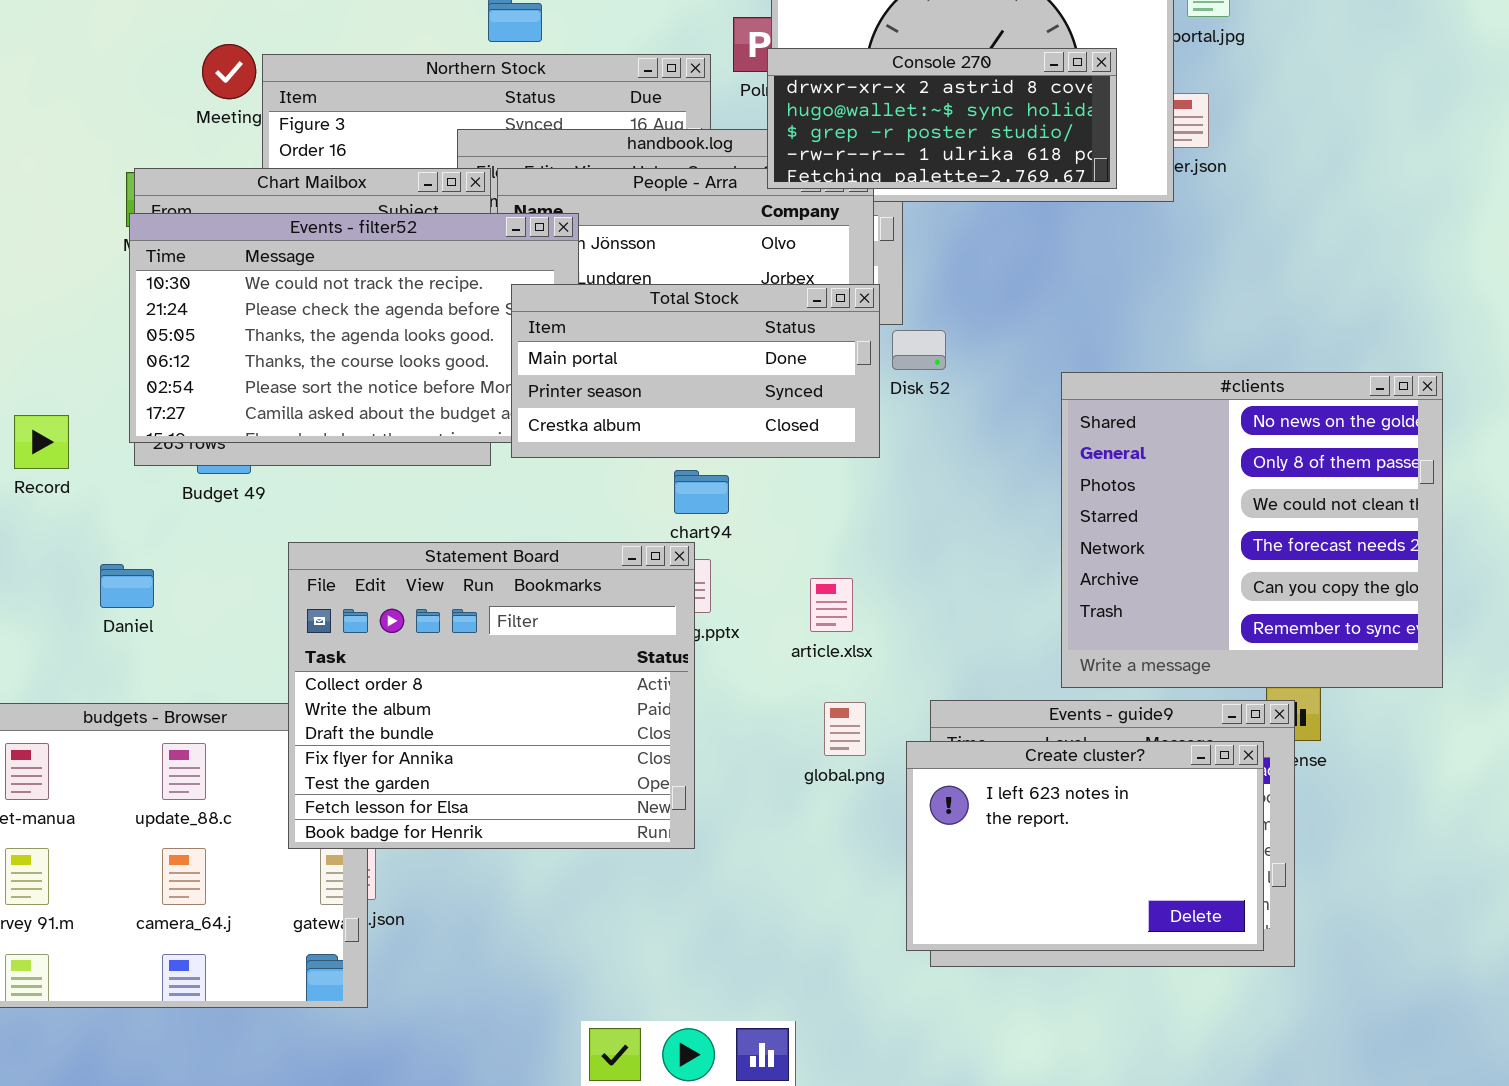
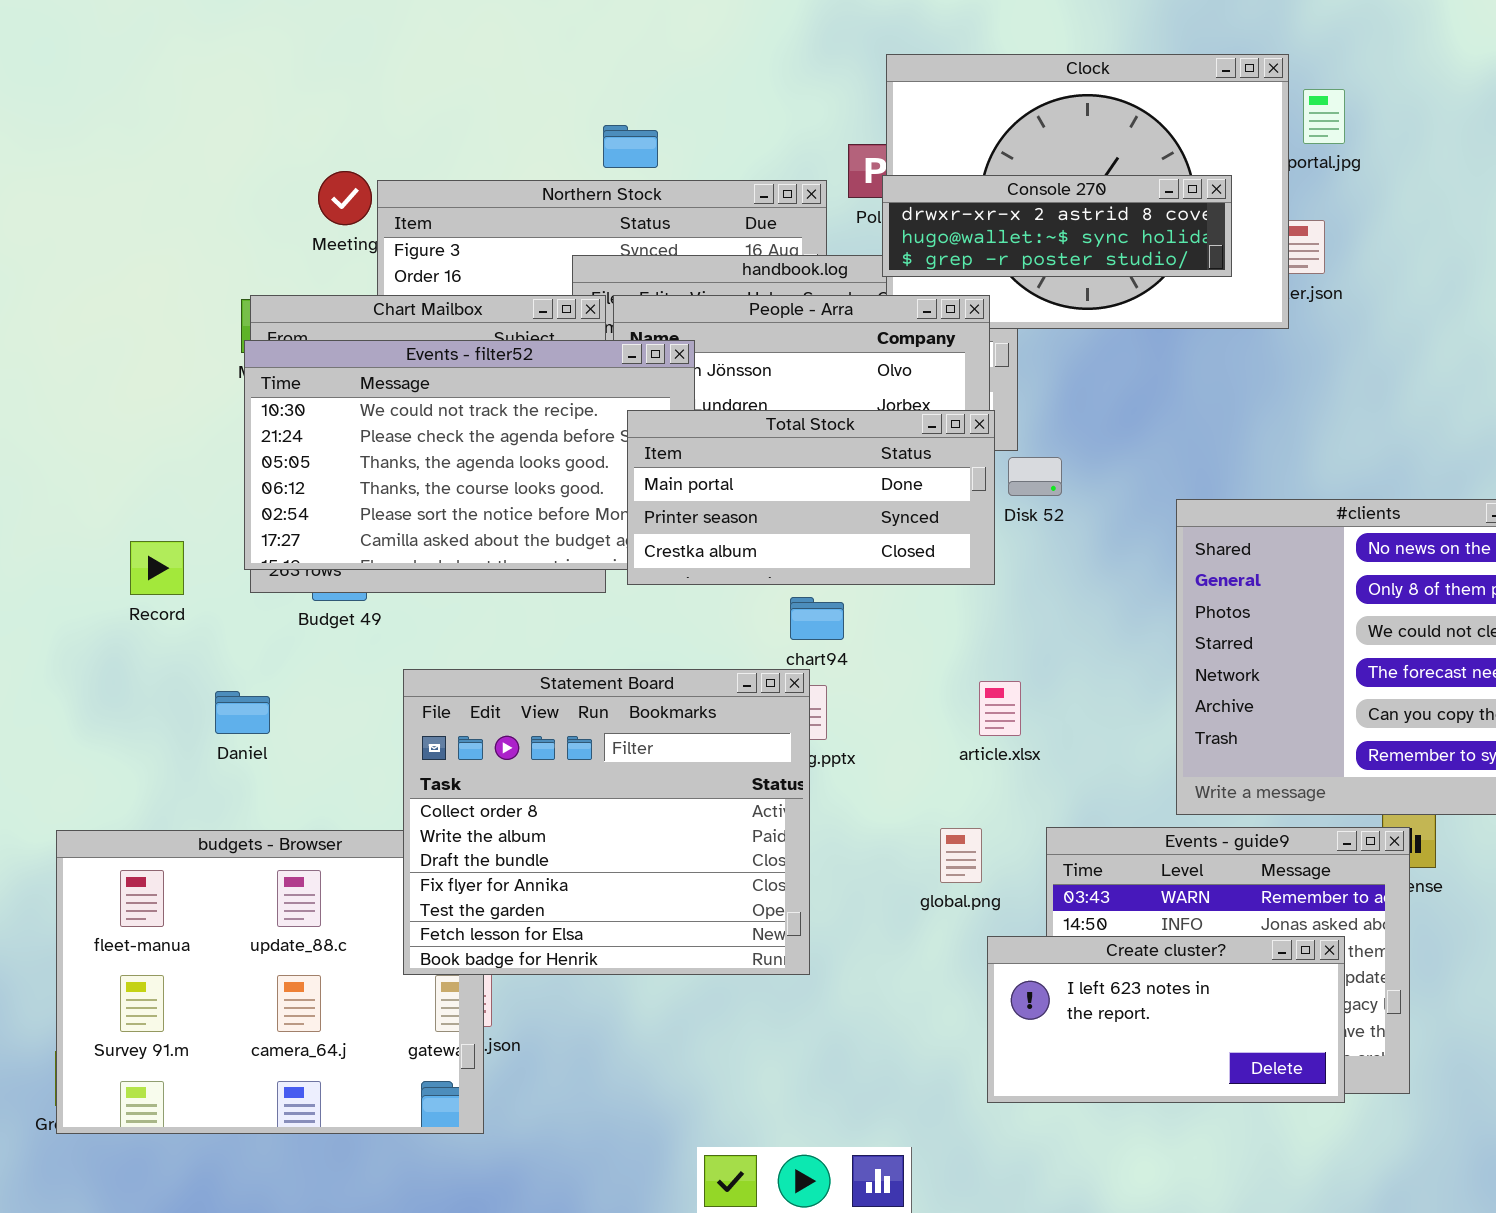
Console 270: [767,48,1117,189] -> [882,175,1232,277], resized
article.xlsx: [810,578,853,632] -> [979,681,1021,736], moved
Create cluster?: [906,741,1264,951] -> [987,936,1345,1103], moved, resized

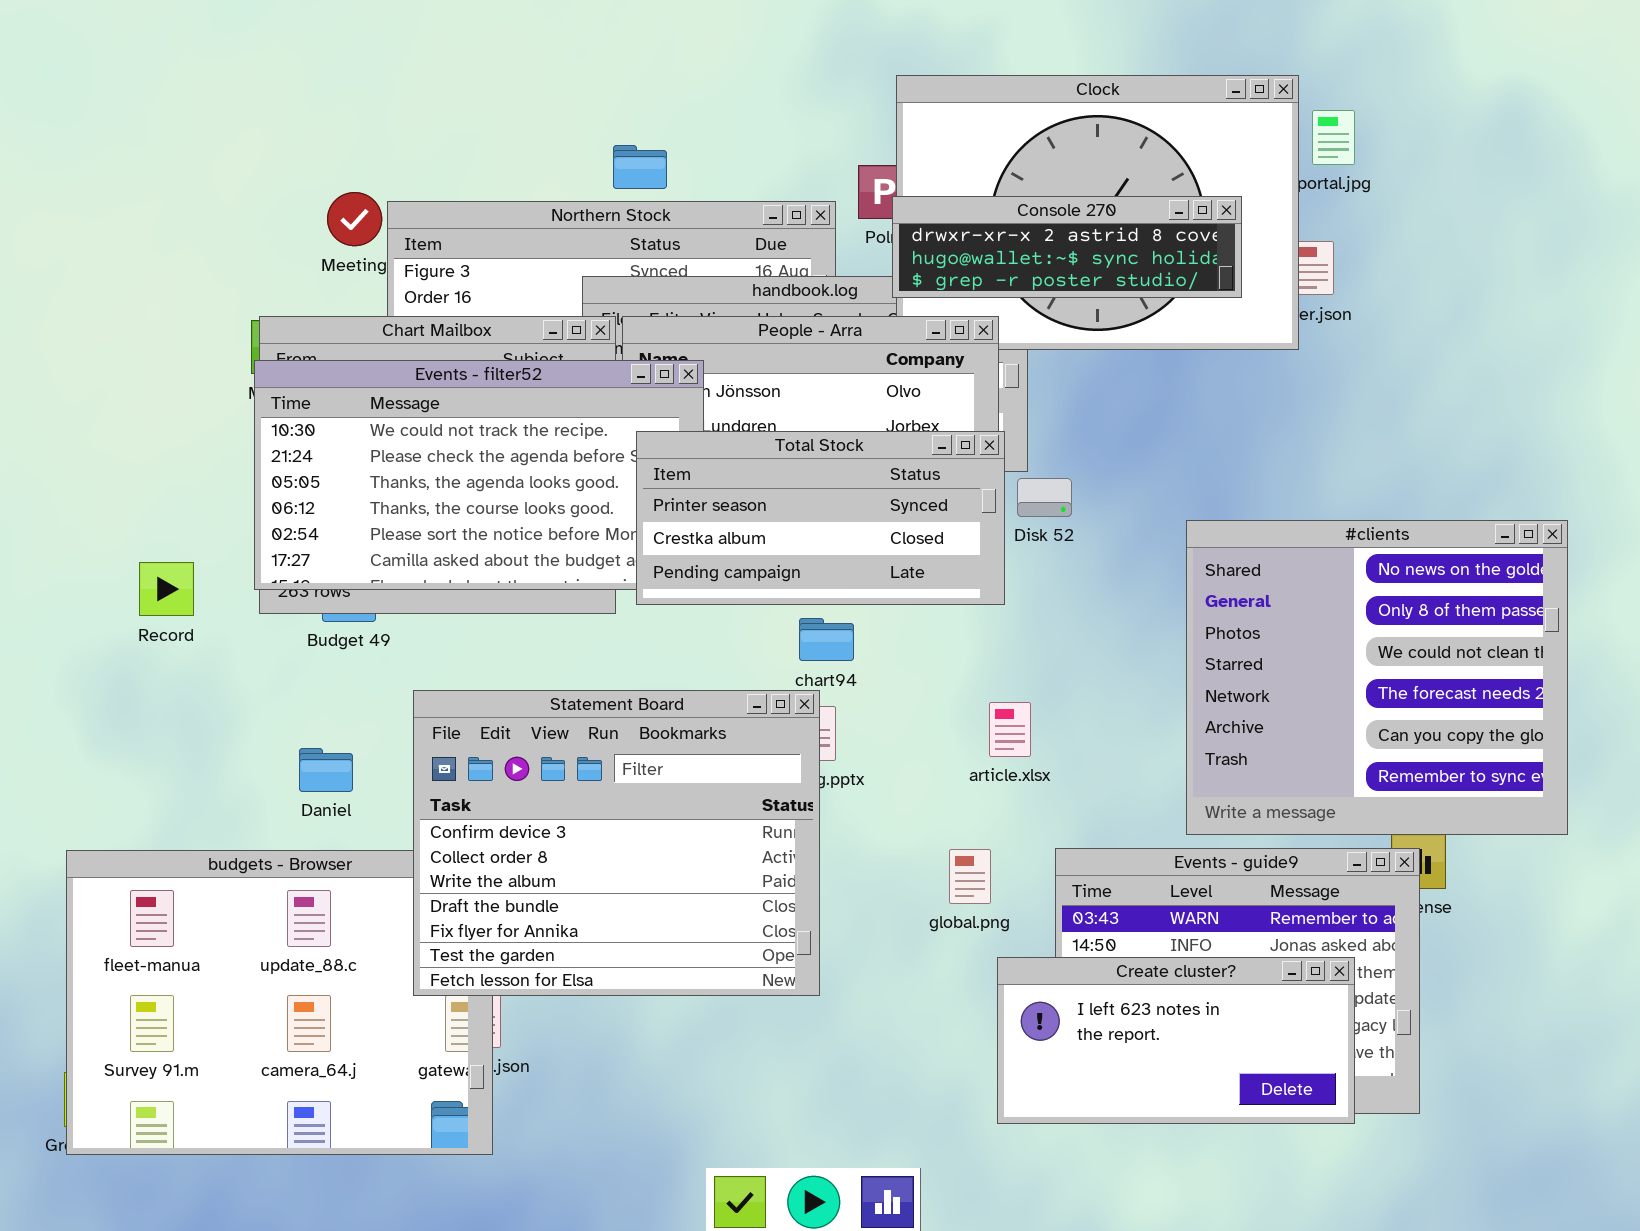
Total Stock: [627,410,995,585] -> [636,431,1005,605], scrolled down 1 row
Statement Board: [403,669,810,975] -> [413,690,820,996], scrolled up 1 row
Daniel: [215,691,270,734] -> [299,748,353,792], moved

